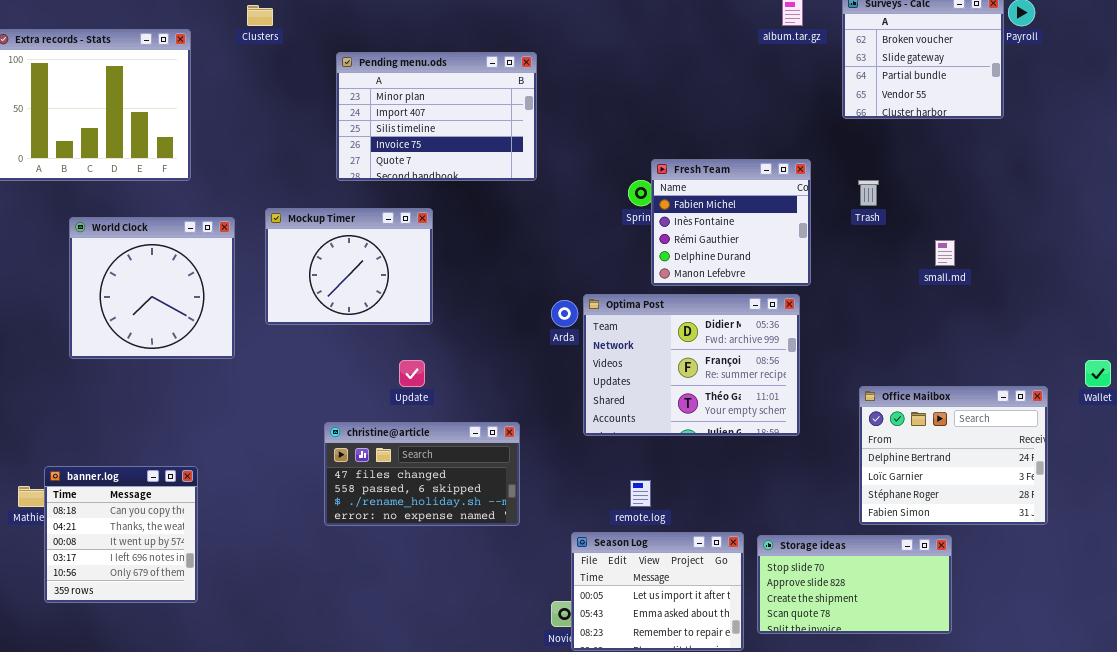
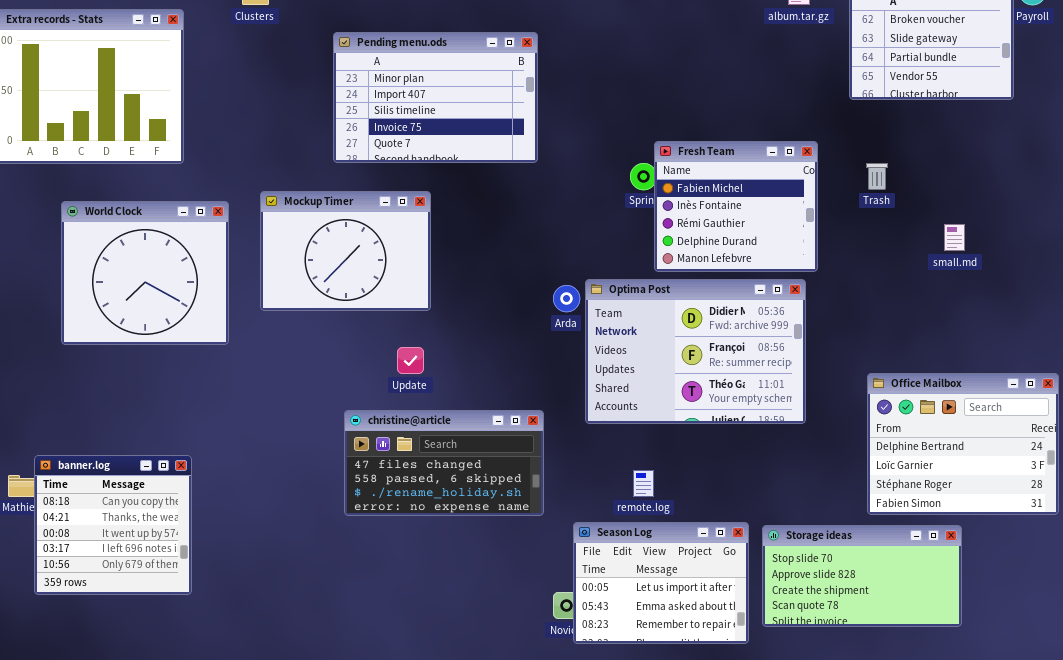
christine@article: [324,422,520,526] -> [344,410,544,516], moved

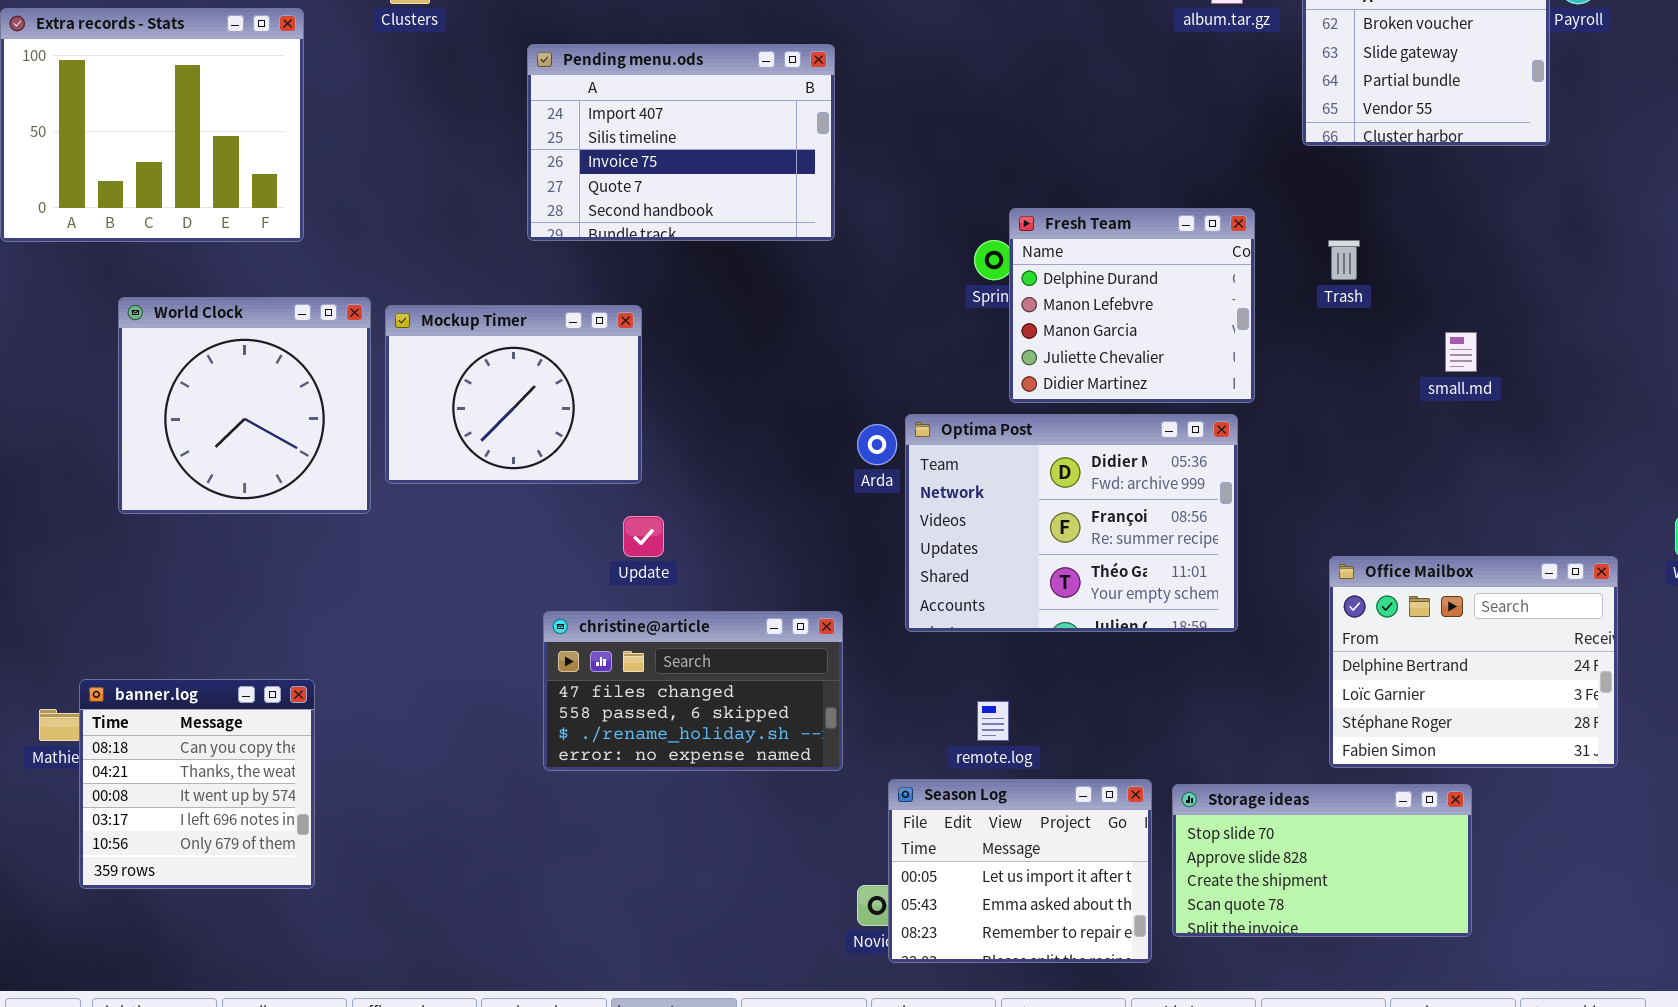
Pending menu.ods: [333,32,538,163] -> [527,44,835,241], scrolled down 1 row
Fresh Team: [654,141,818,272] -> [1009,208,1255,403], scrolled down 3 rows
Mockup Timer: [260,191,431,311] -> [385,305,642,484], moved

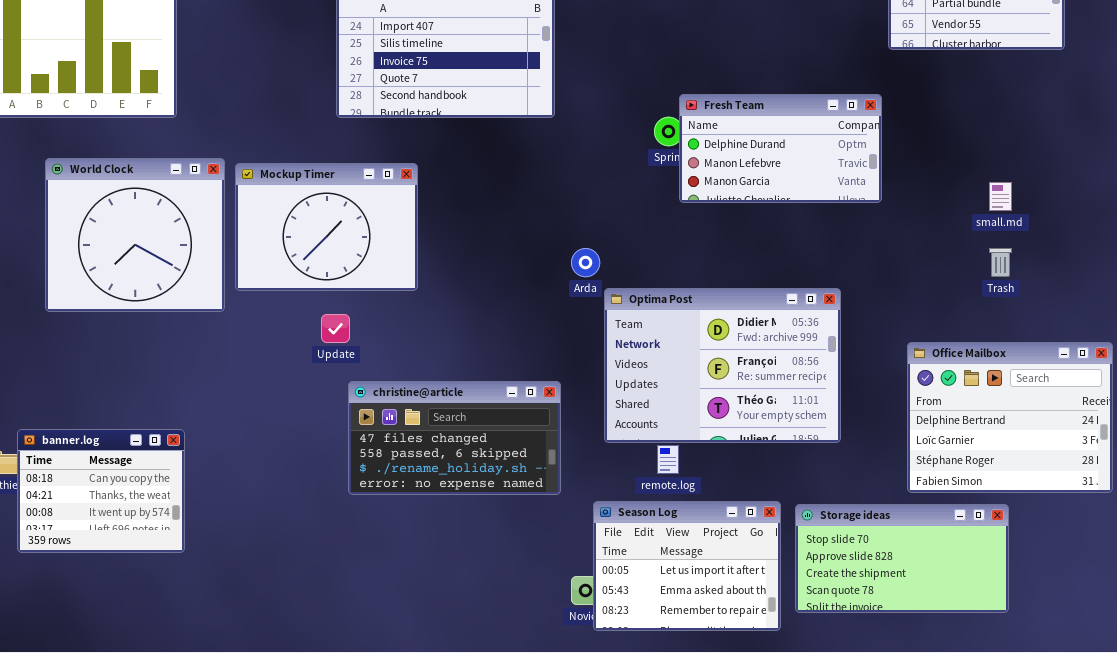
Fresh Team: [1009,208,1255,403] -> [679,94,882,203], resized
Trash: [1328,240,1360,280] -> [989,248,1012,277], moved
Optima Post: [905,414,1238,632] -> [604,288,841,443], moved
Update: [623,516,664,557] -> [321,314,350,343], moved
banner.log: [79,679,315,889] -> [17,429,185,553], resized

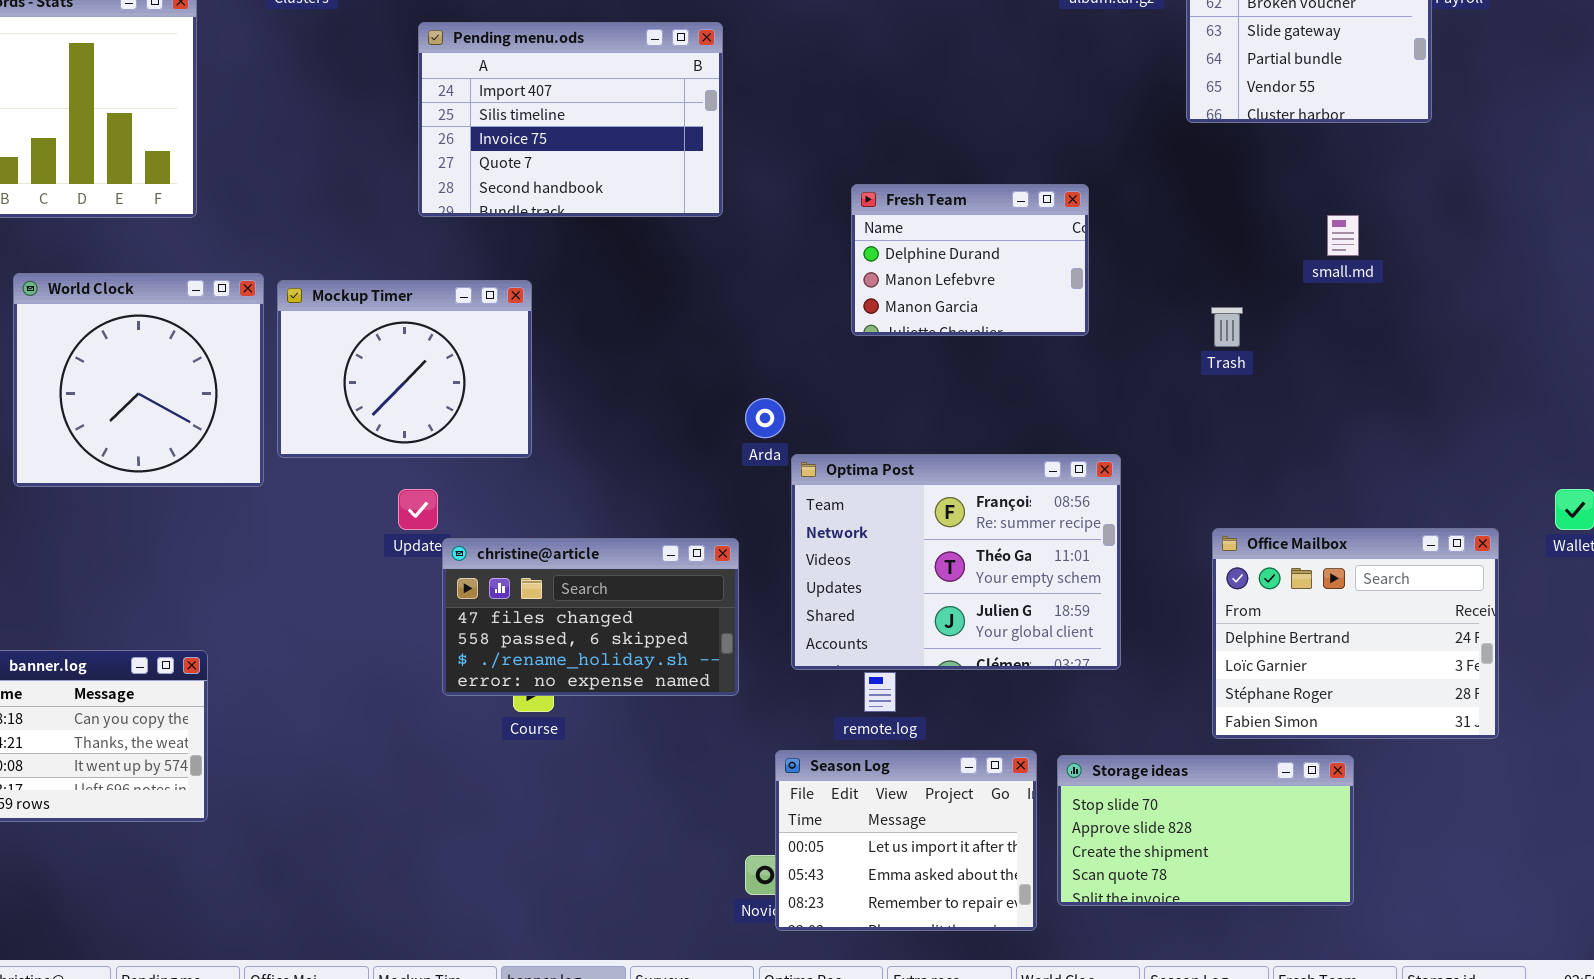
Fresh Team: [679,94,882,203] -> [851,184,1089,336], moved, resized
small.md: [989,182,1012,211] -> [1327,215,1359,256], moved
Trash: [989,248,1012,277] -> [1211,307,1243,347], moved
Optima Post: [604,288,841,443] -> [791,454,1121,670], scrolled down 1 row
christine@article: [348,381,561,495] -> [442,538,739,696], moved

